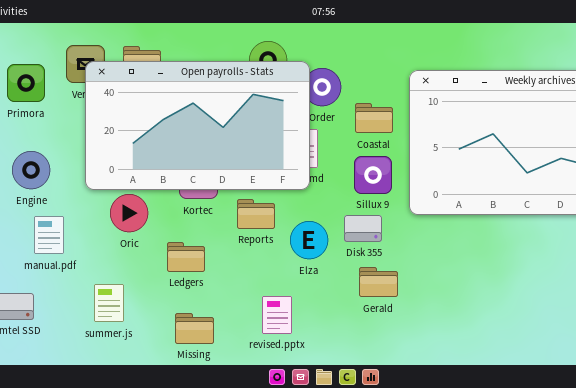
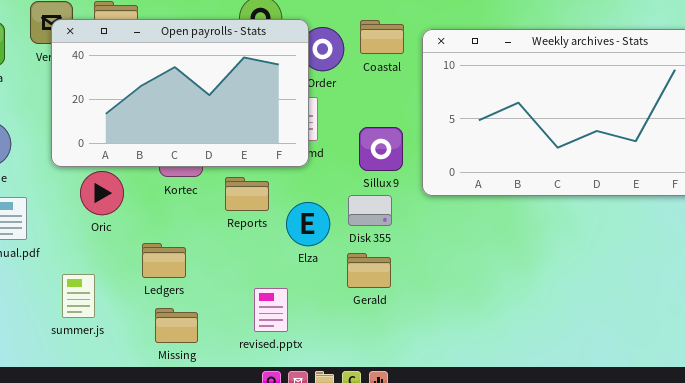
Coastal: [355,103,393,133] -> [360,20,404,54], moved
Ledgers: [167,242,205,272] -> [142,243,186,278], moved
Gerald: [359,267,398,297] -> [347,253,391,288], moved

